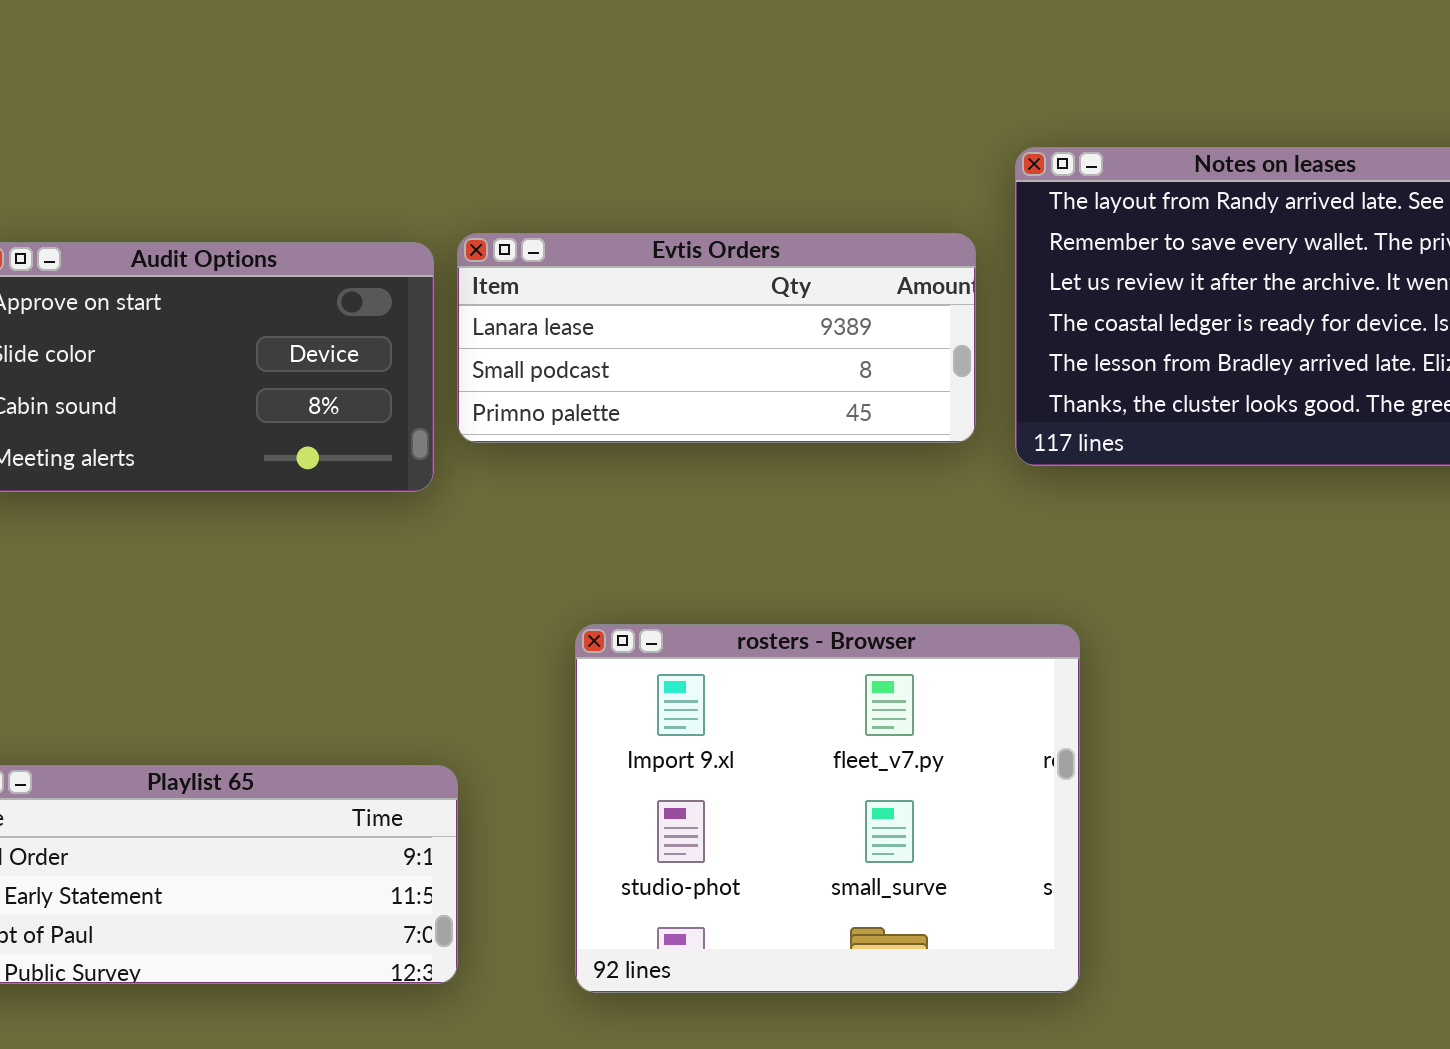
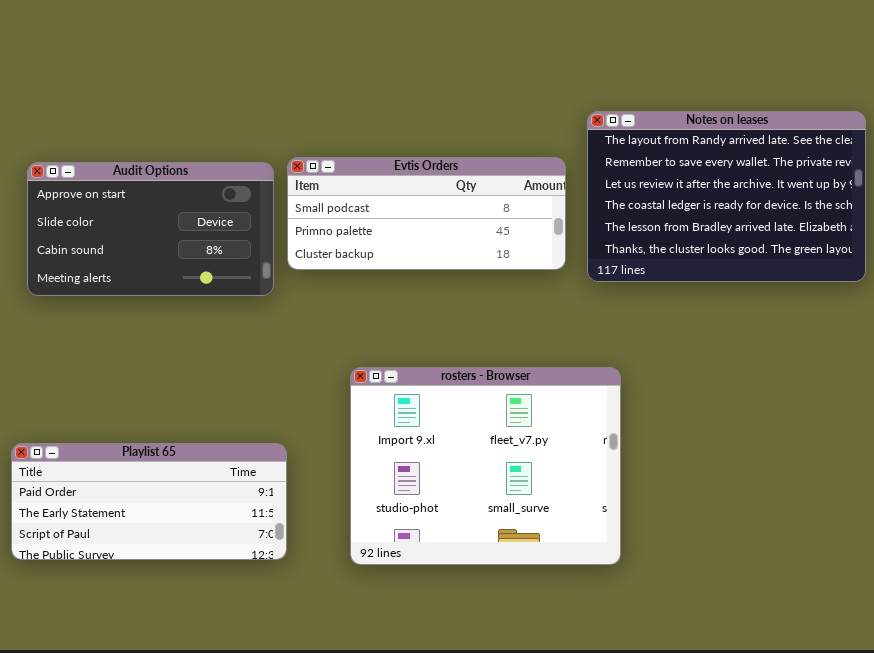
Evtis Orders: [457,233,976,443] -> [287,157,566,270], scrolled down 1 row

